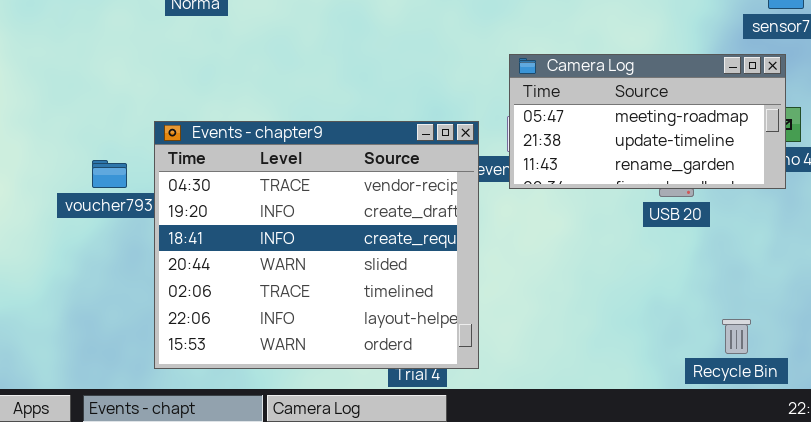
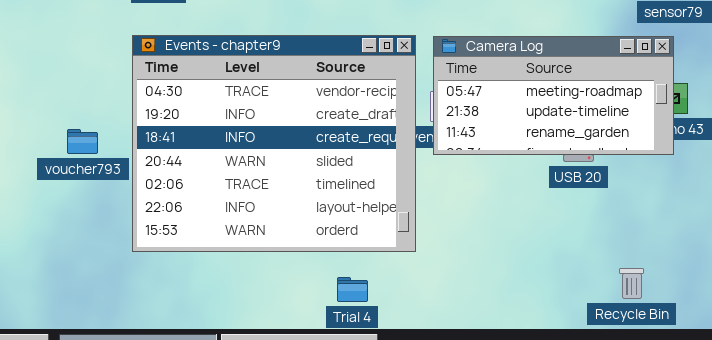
Events - chapter9: [154,121,479,369] -> [132,35,416,252], moved

